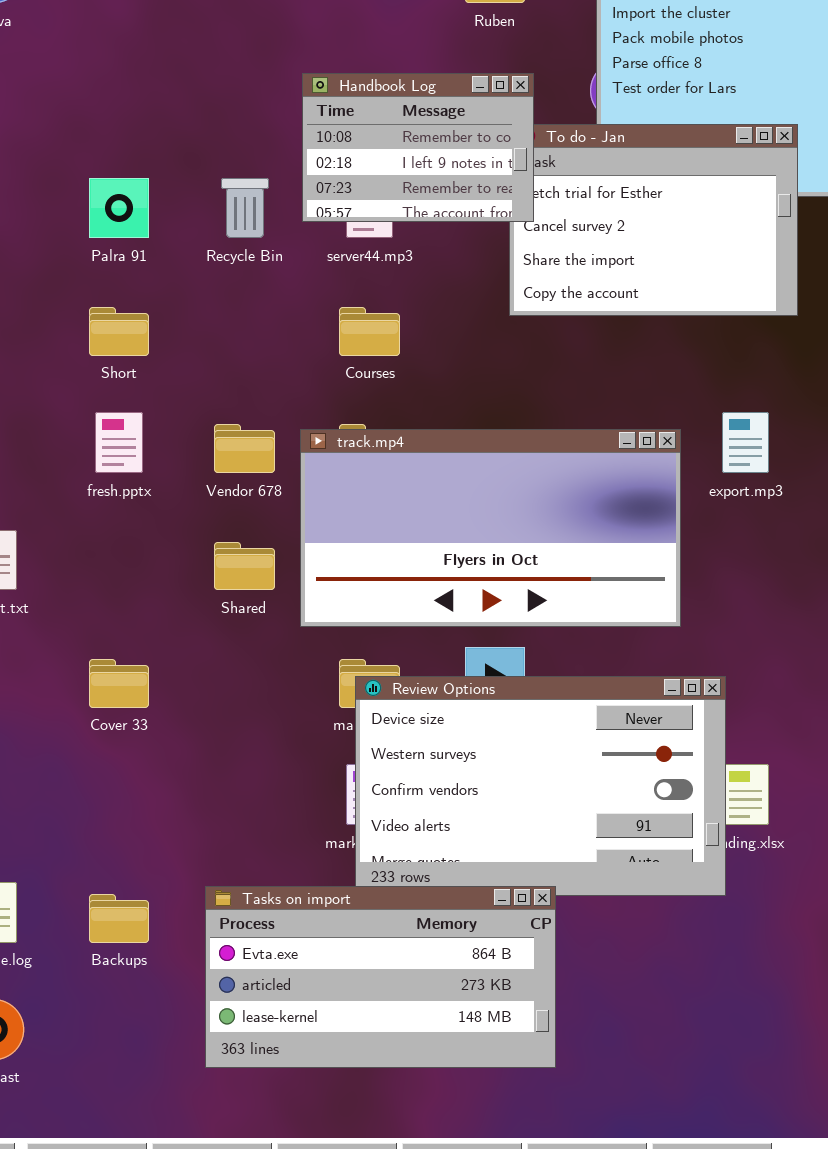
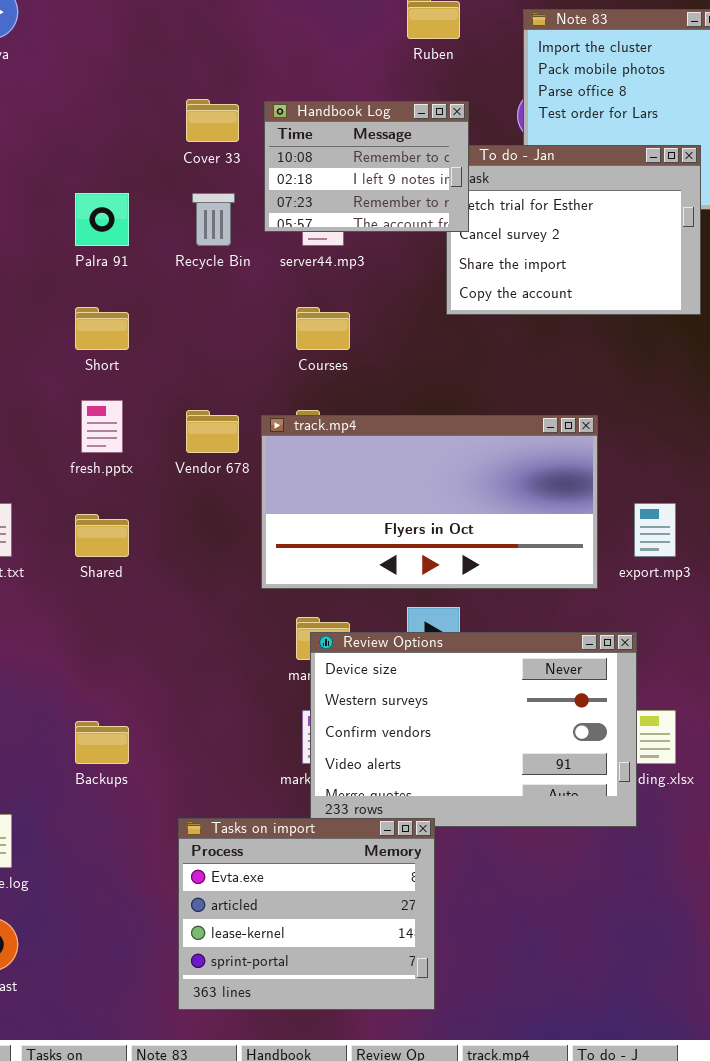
export.mp3: [722,412,769,473] -> [634,503,676,557], moved
Shared: [214,542,275,590] -> [75,514,129,557], moved
Cover 33: [89,659,149,708] -> [186,99,239,142], moved
Tasks on import: [205,886,556,1068] -> [178,818,435,1010], resized
Backups: [89,894,149,943] -> [75,721,129,764], moved

